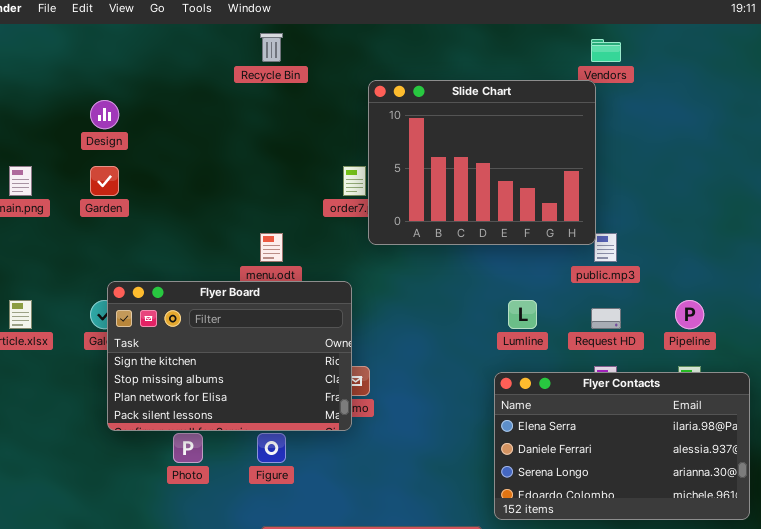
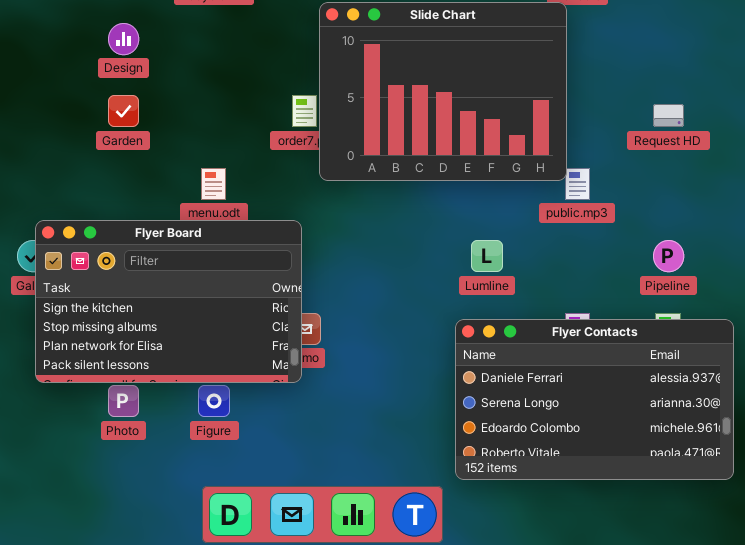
Design: [90,100,119,129] -> [108,23,139,55], moved
Garden: [90,166,119,196] -> [108,95,139,127], moved
Request HD: [591,308,621,329] -> [653,104,684,127], moved
Flyer Contacts: [494,372,750,520] -> [455,319,734,480], scrolled down 1 row

